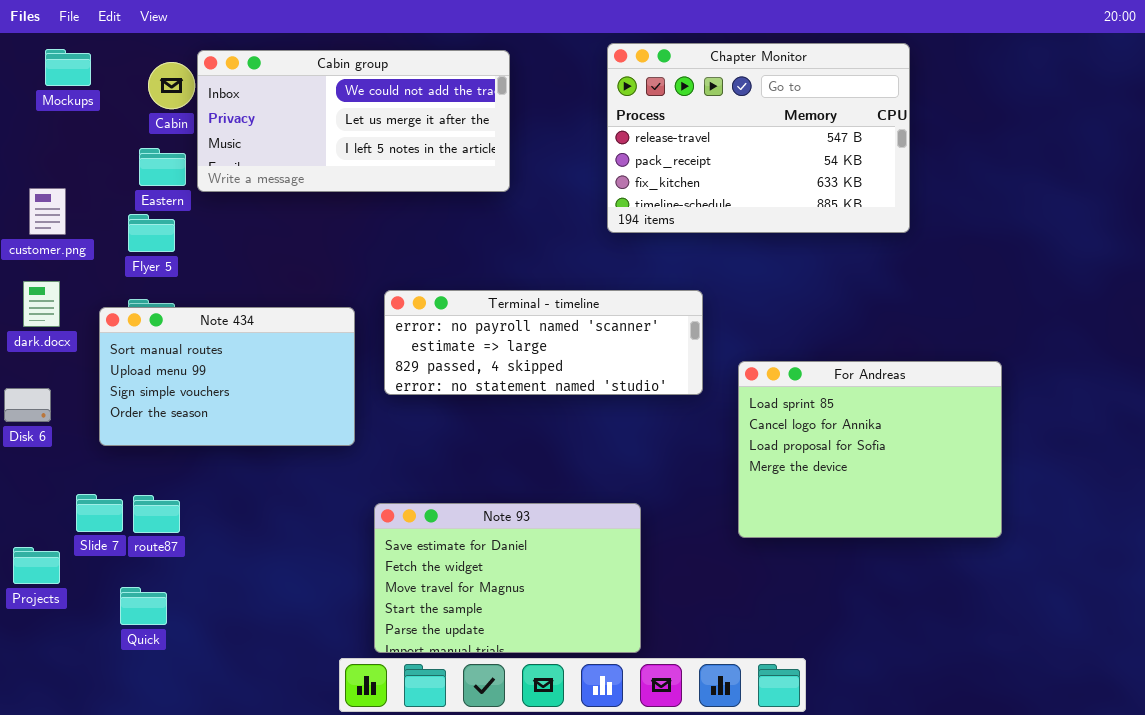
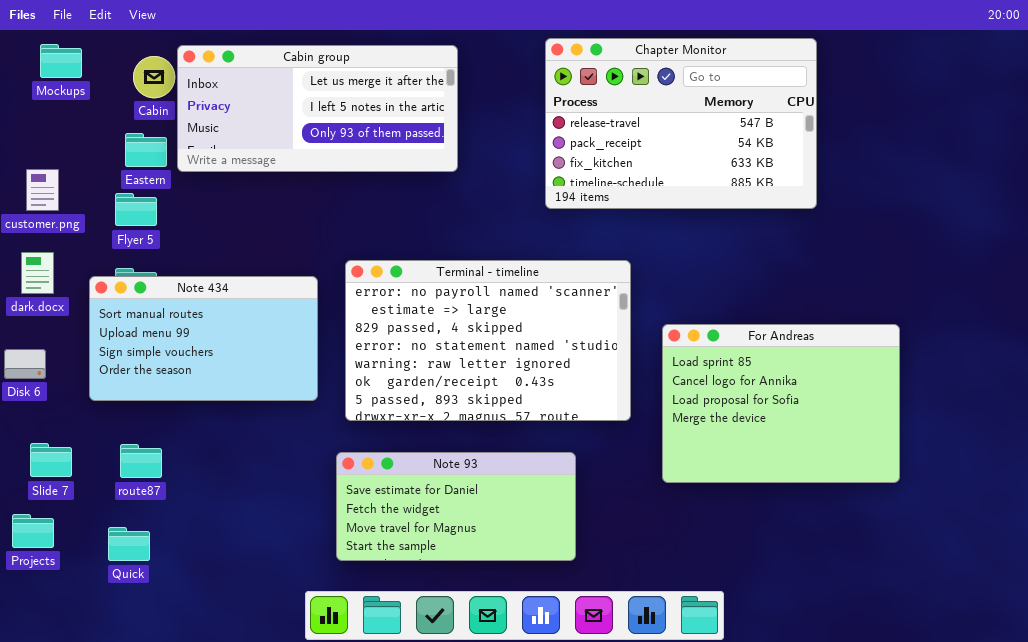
Cabin group: [197,50,510,192] -> [177,45,458,172], scrolled down 1 row
Terminal - timeline: [384,290,703,395] -> [345,260,631,421], resized
Slide 7: [76,494,123,532] -> [30,443,72,477], moved
Note 93: [374,503,641,653] -> [336,452,576,561], resized
Projects: [13,547,60,584] -> [12,514,54,548], moved

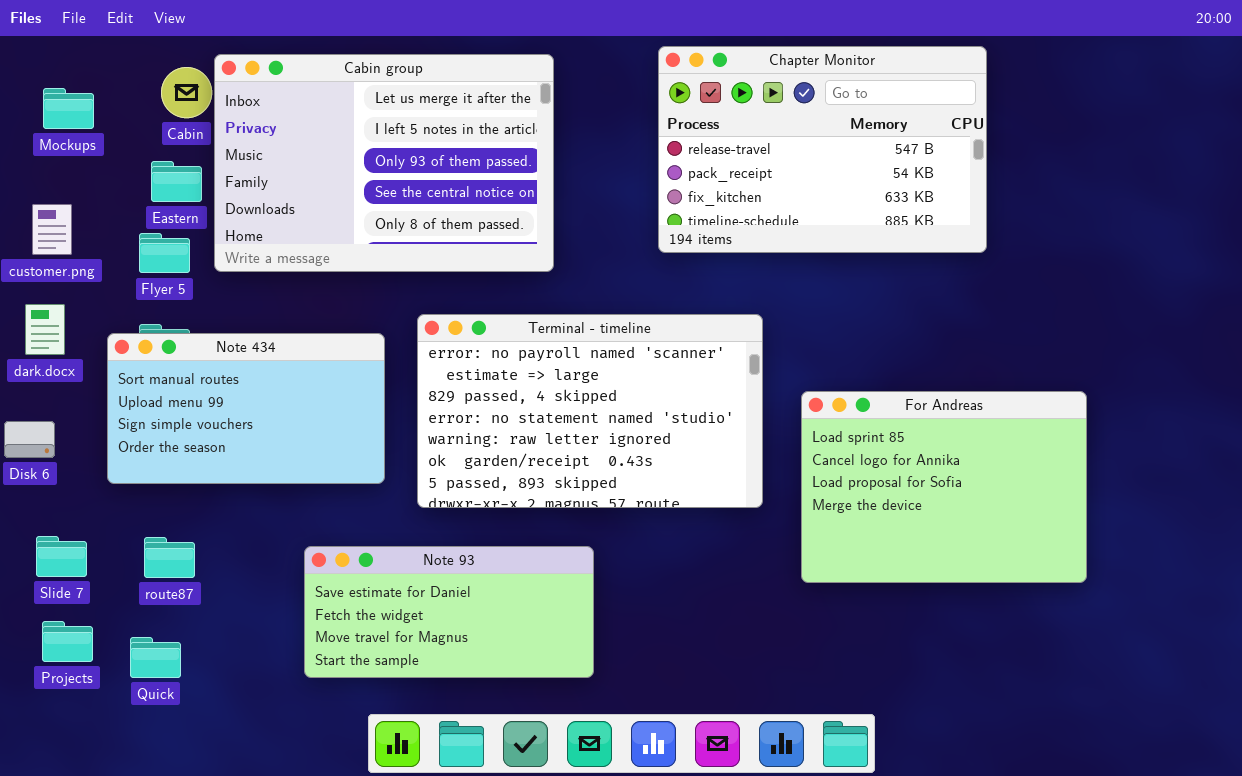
Mockups: [40,44,82,78] -> [43,88,94,129], moved
Cabin group: [177,45,458,172] -> [214,54,554,272], resized
Note 93: [336,452,576,561] -> [304,546,594,678], moved
Projects: [12,514,54,548] -> [42,621,93,662], moved

